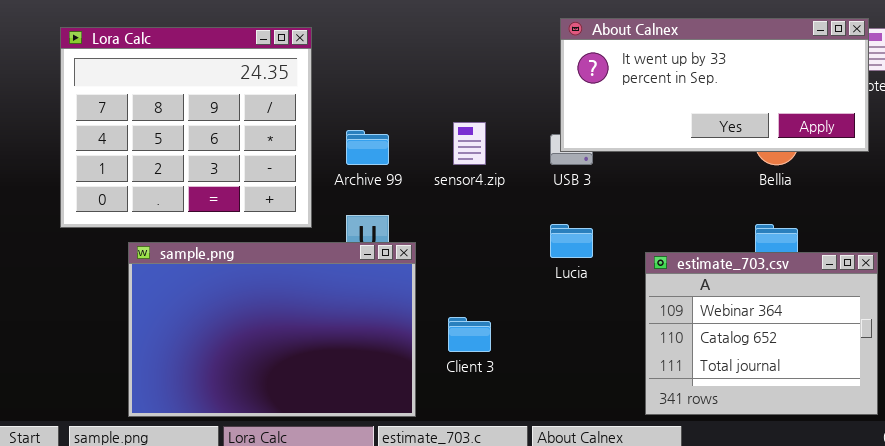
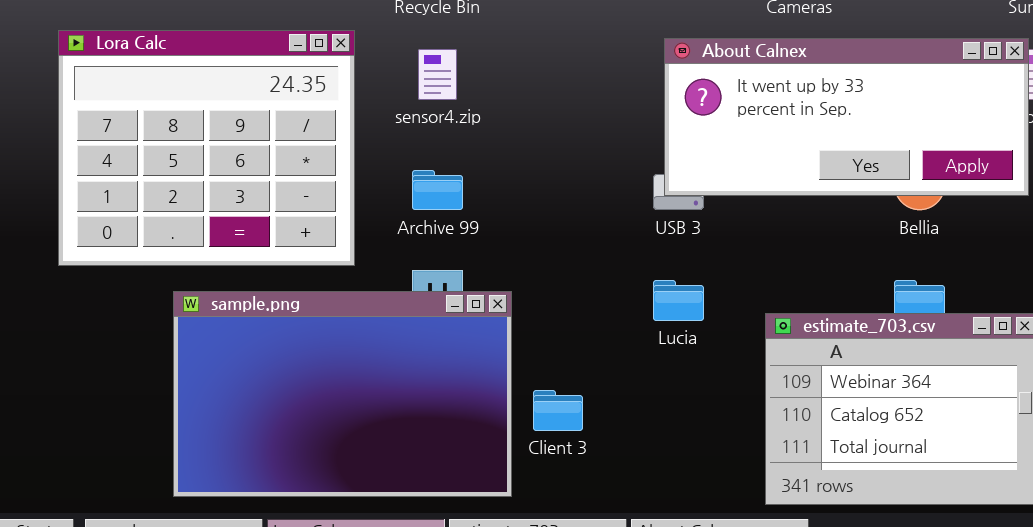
Lora Calc: [60,27,312,228] -> [58,30,355,266], moved
sensor4.zip: [453,122,486,165] -> [418,49,457,100], moved
sample.png: [128,242,416,417] -> [173,291,512,497], moved

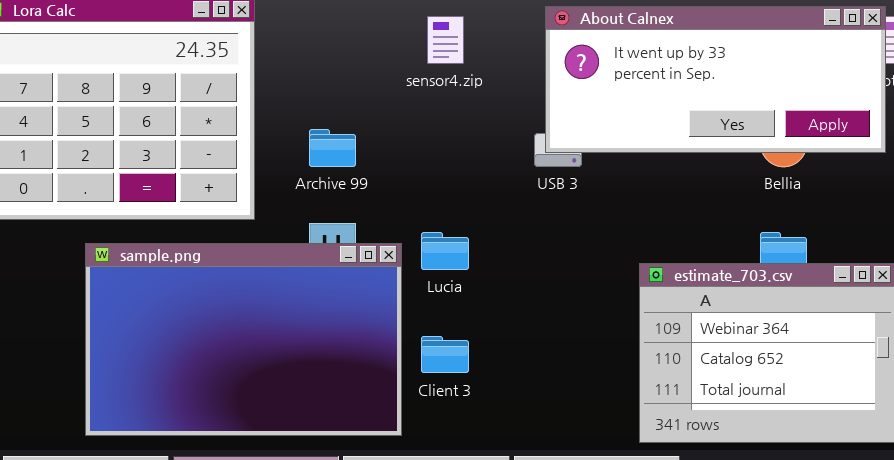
sensor4.zip: [418,49,457,100] -> [427,16,464,64], moved
Lucia: [653,280,704,321] -> [421,232,469,270], moved

